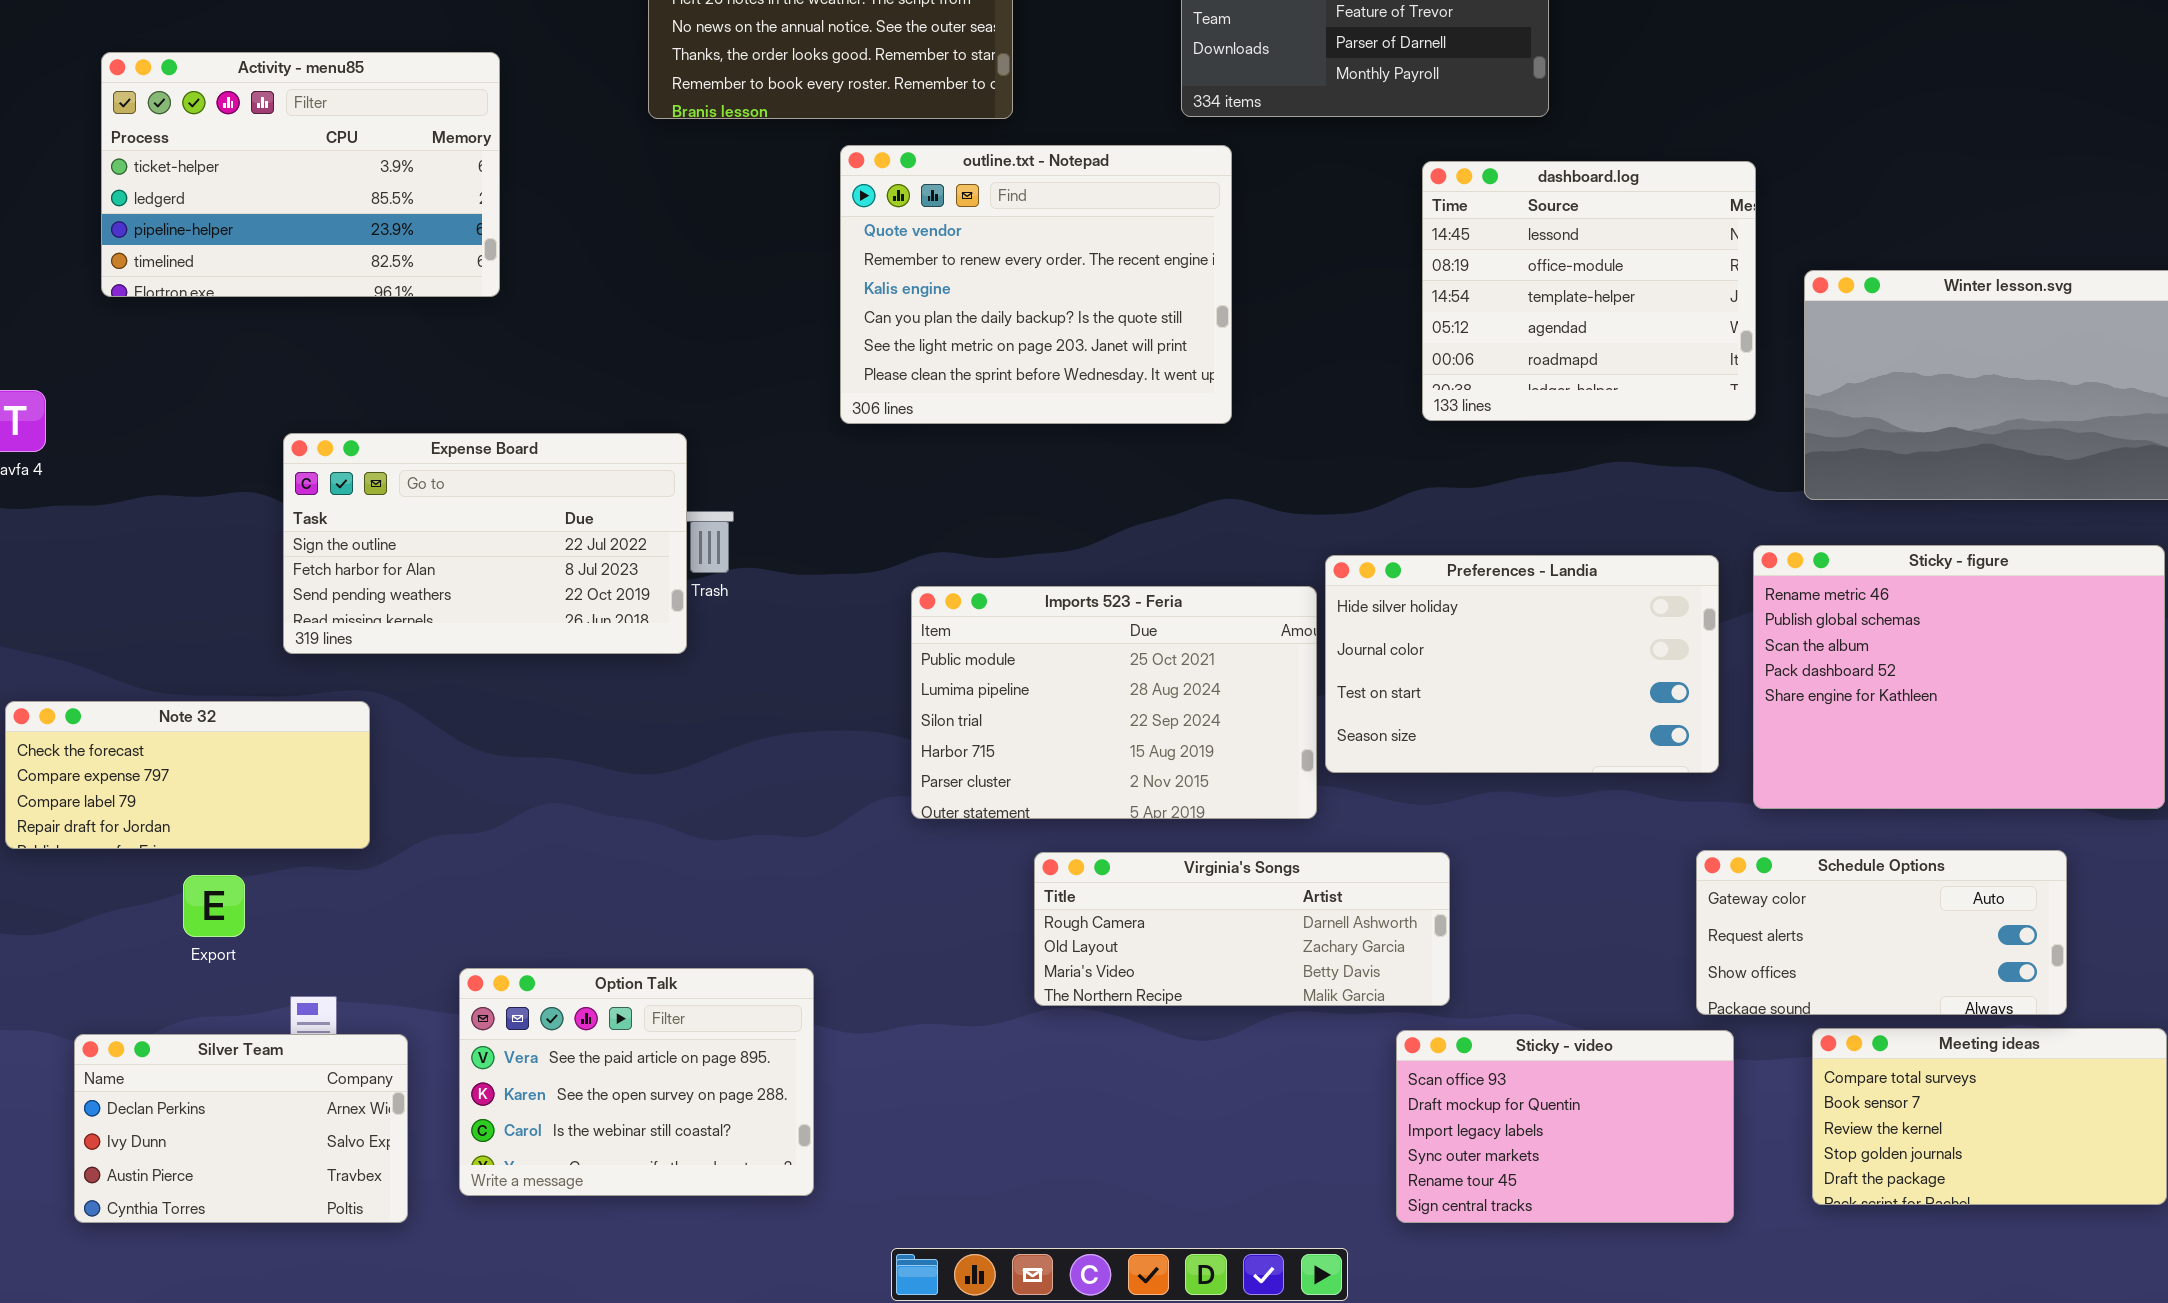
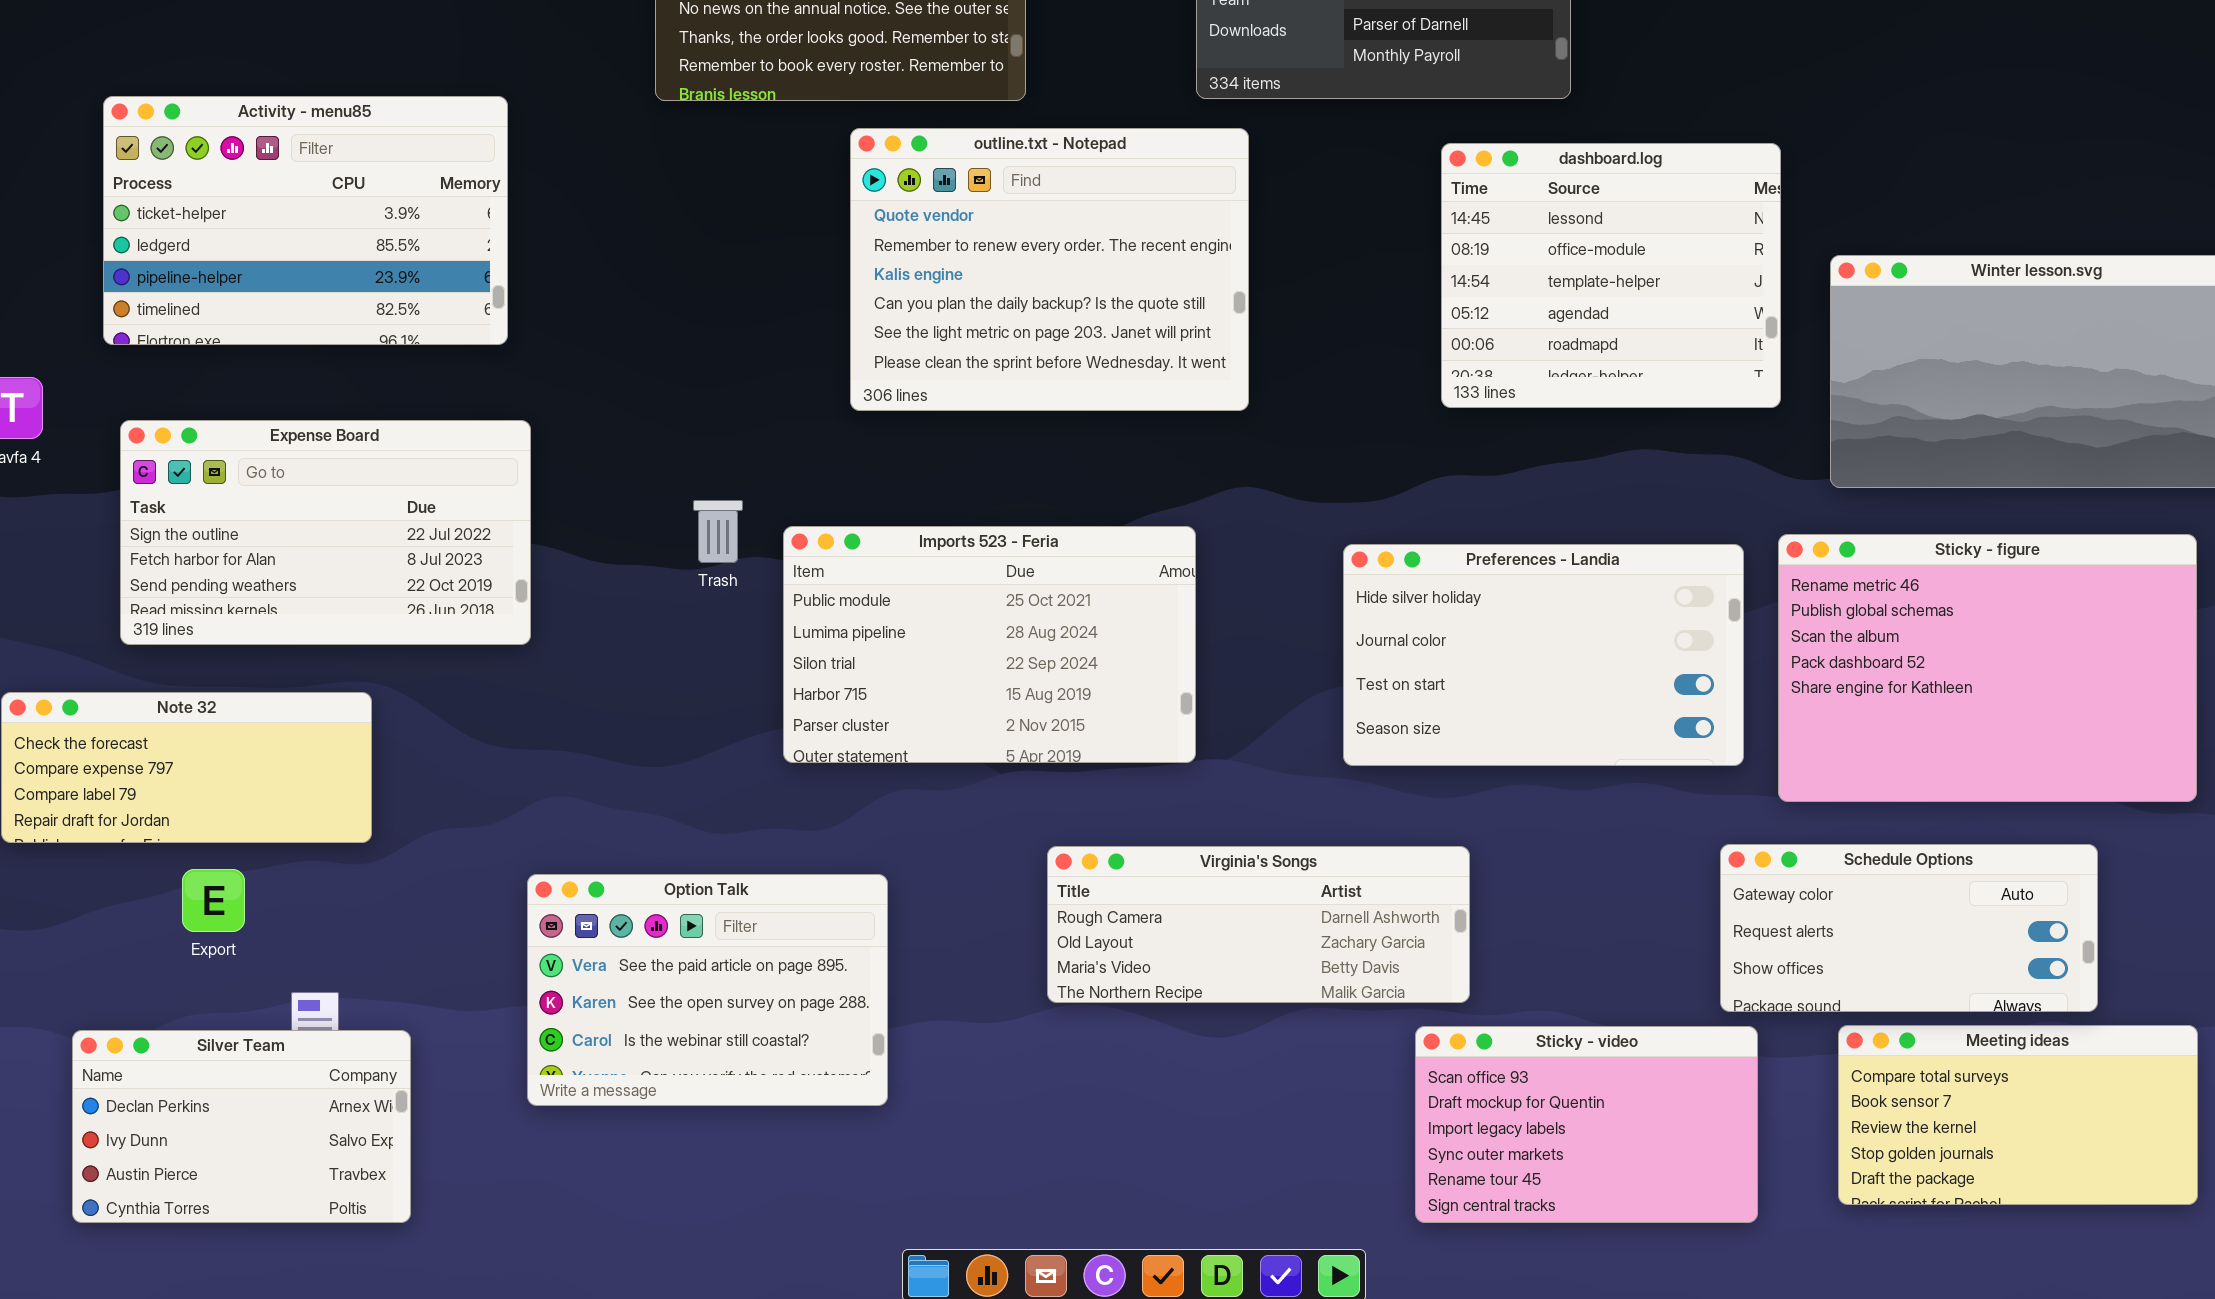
Activity - menu85: [101,52,500,297] -> [103,96,508,345], moved
Expense Board: [283,433,687,654] -> [120,420,531,645], moved
Imports 523 - Feria: [911,586,1317,819] -> [783,526,1196,763], moved
Option Talk: [459,968,814,1196] -> [527,874,888,1106], moved

